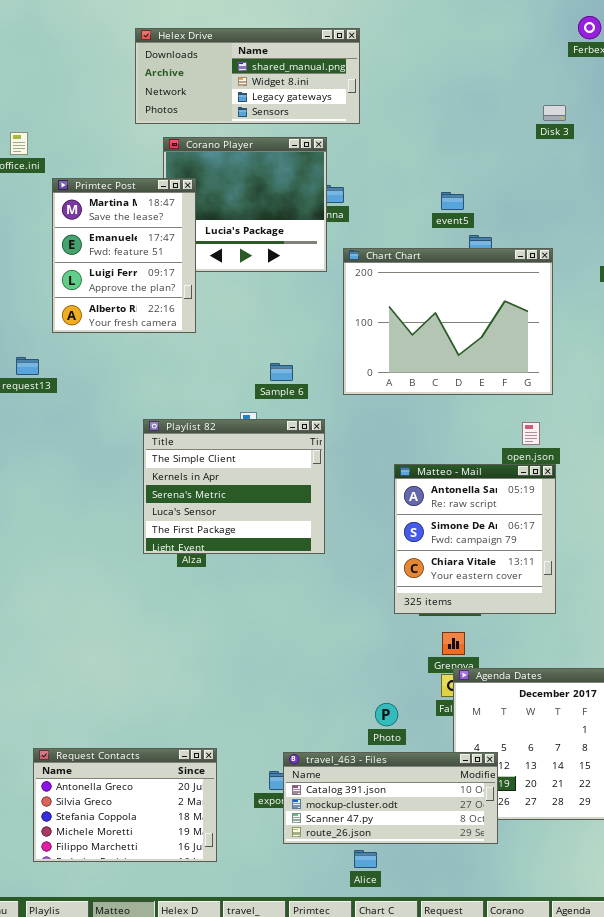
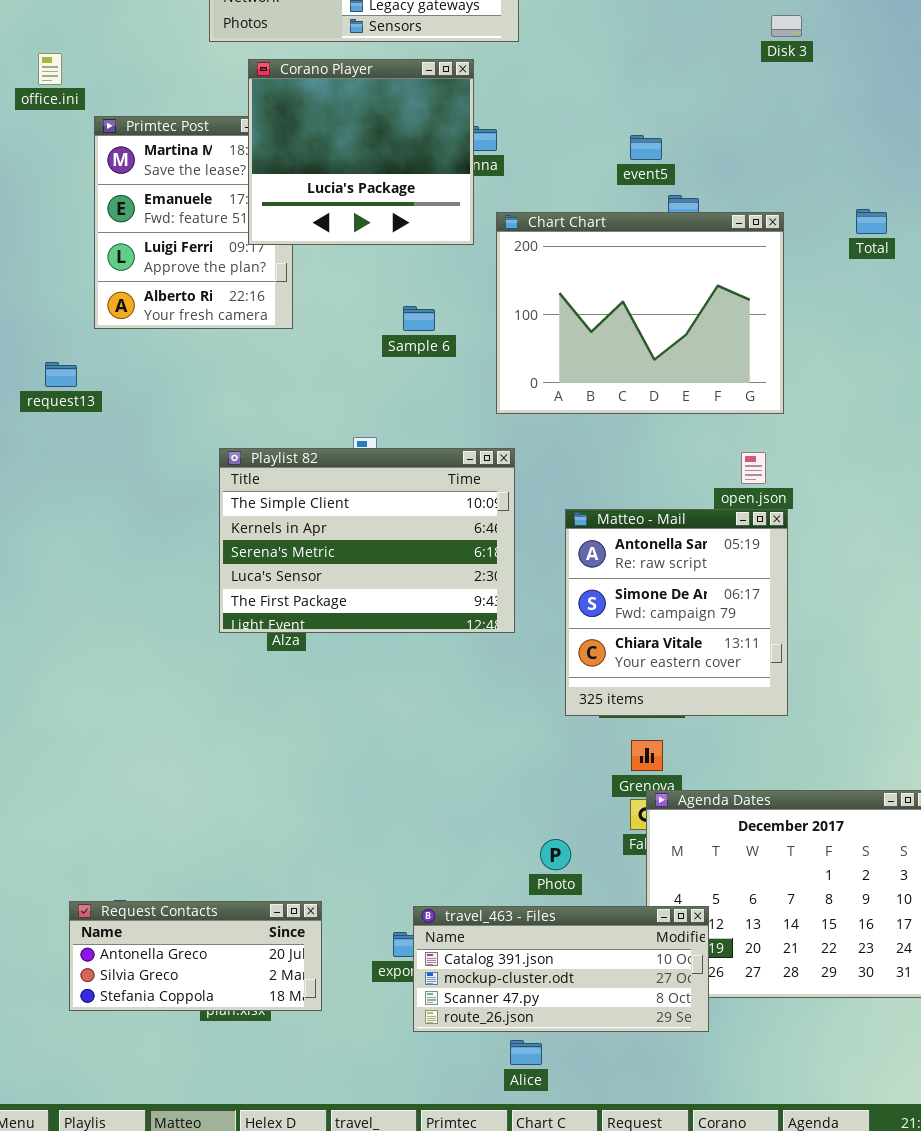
Corano Player: [163,137,327,272] -> [248,59,474,245], raised
Sample 6: [270,363,293,381] -> [403,306,435,331], moved
Playlist 82: [143,419,325,554] -> [219,448,515,633], resized
Request Contacts: [33,748,217,862] -> [69,901,322,1011], resized

